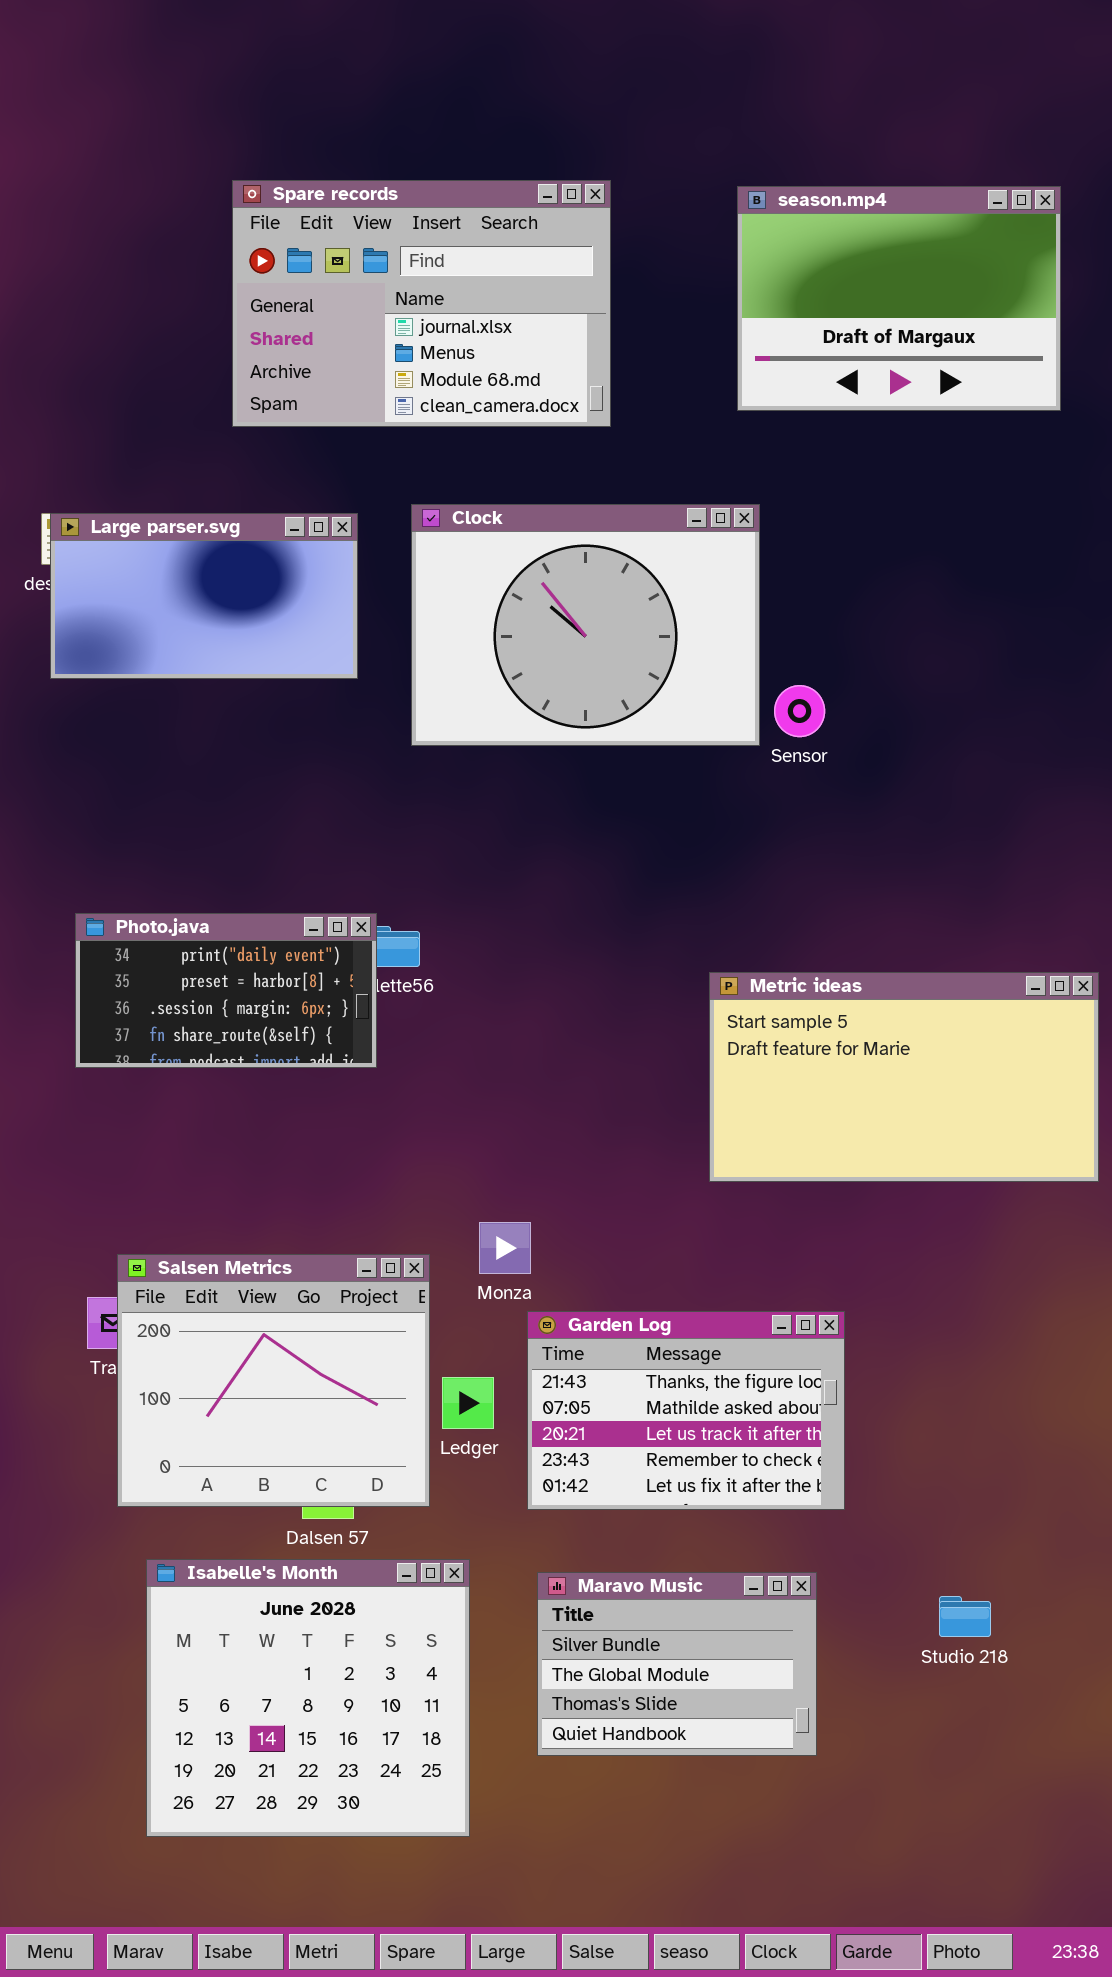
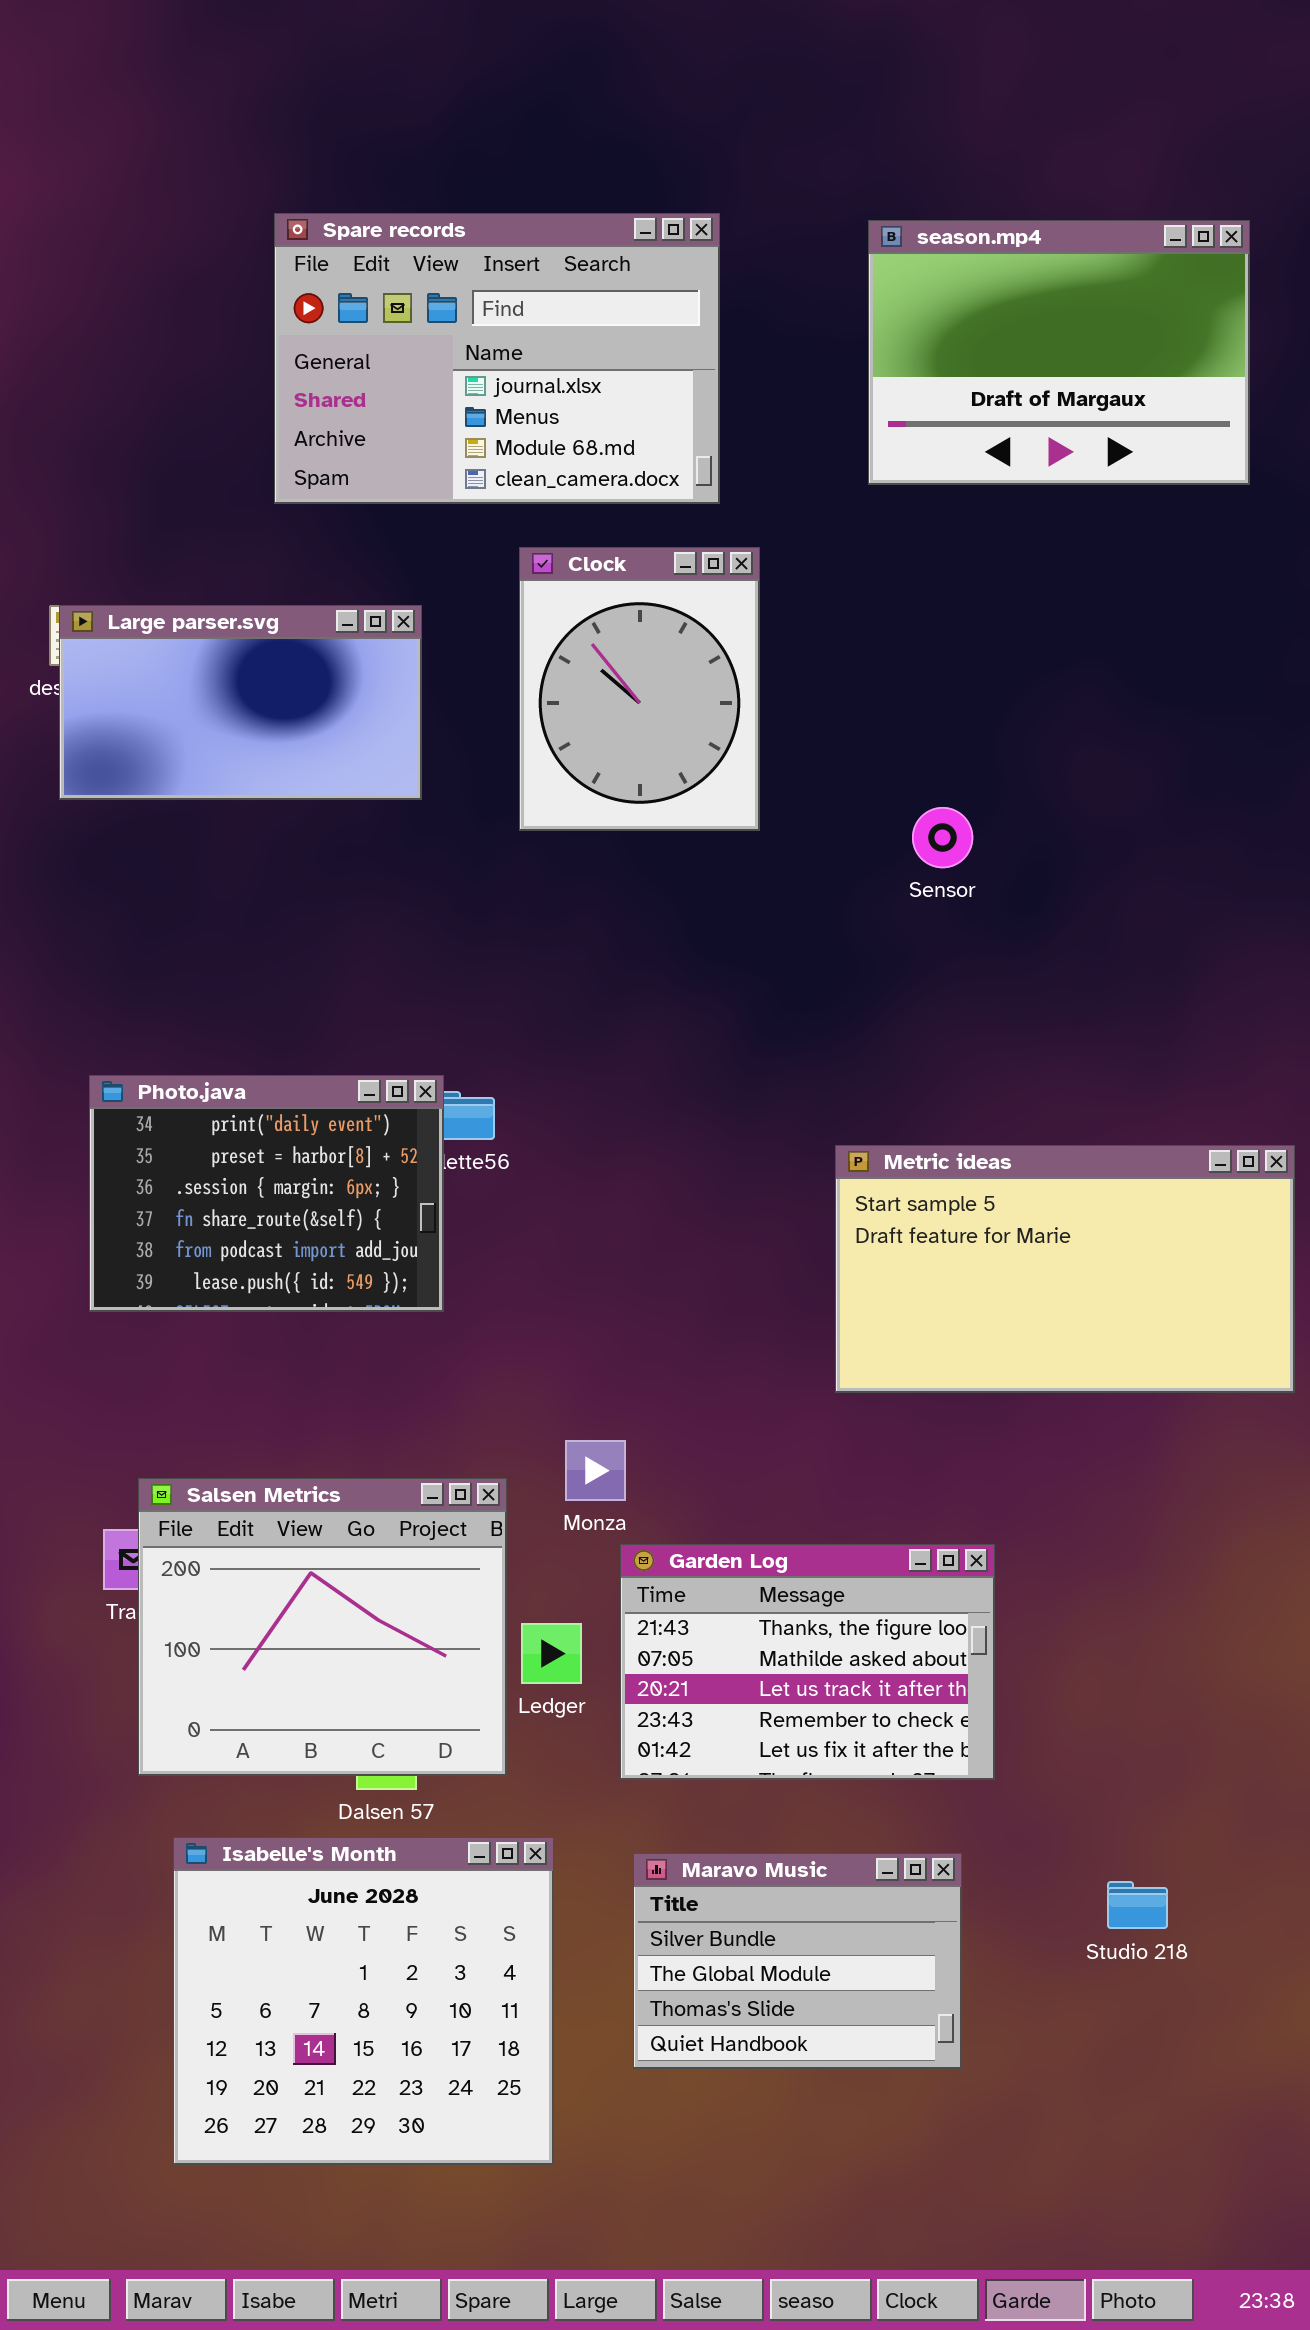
Clock: [411,504,760,746] -> [519,547,760,831], moved, resized
Photo.java: [75,913,377,1068] -> [89,1075,444,1312], resized

